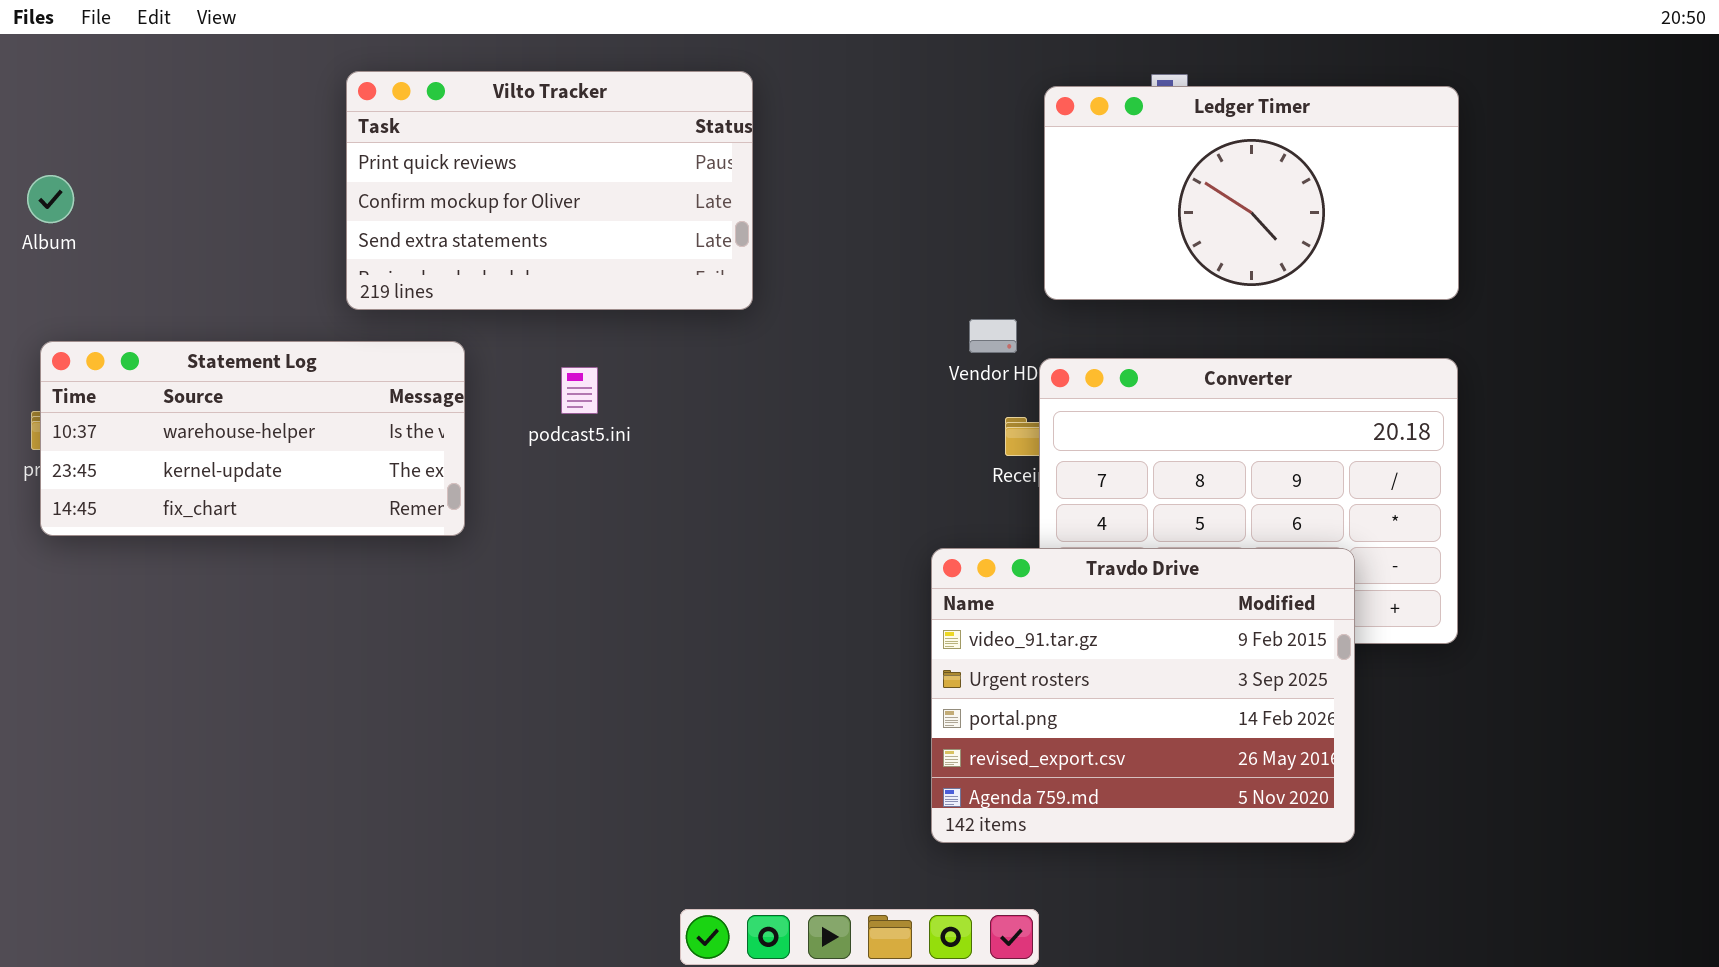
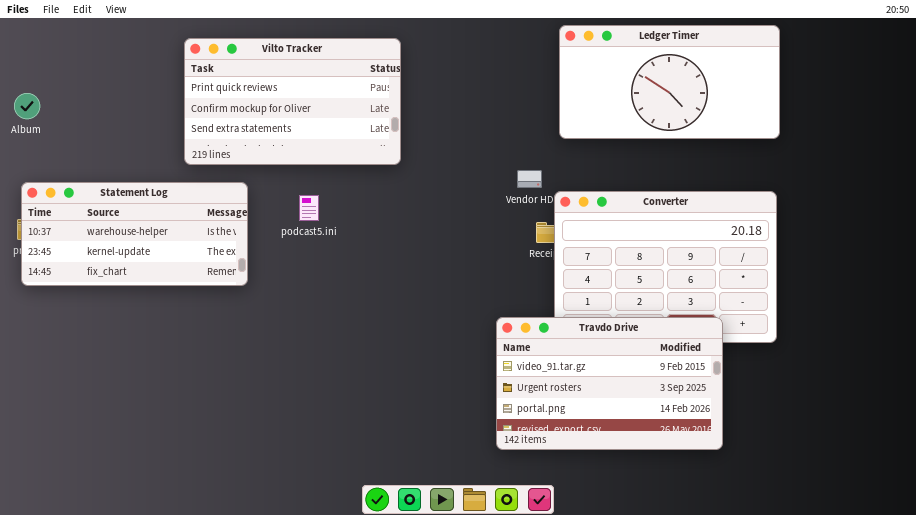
Ledger Timer: [1044,86,1459,300] -> [559,25,780,139], moved
Travdo Drive: [931,548,1355,843] -> [496,317,723,450], resized

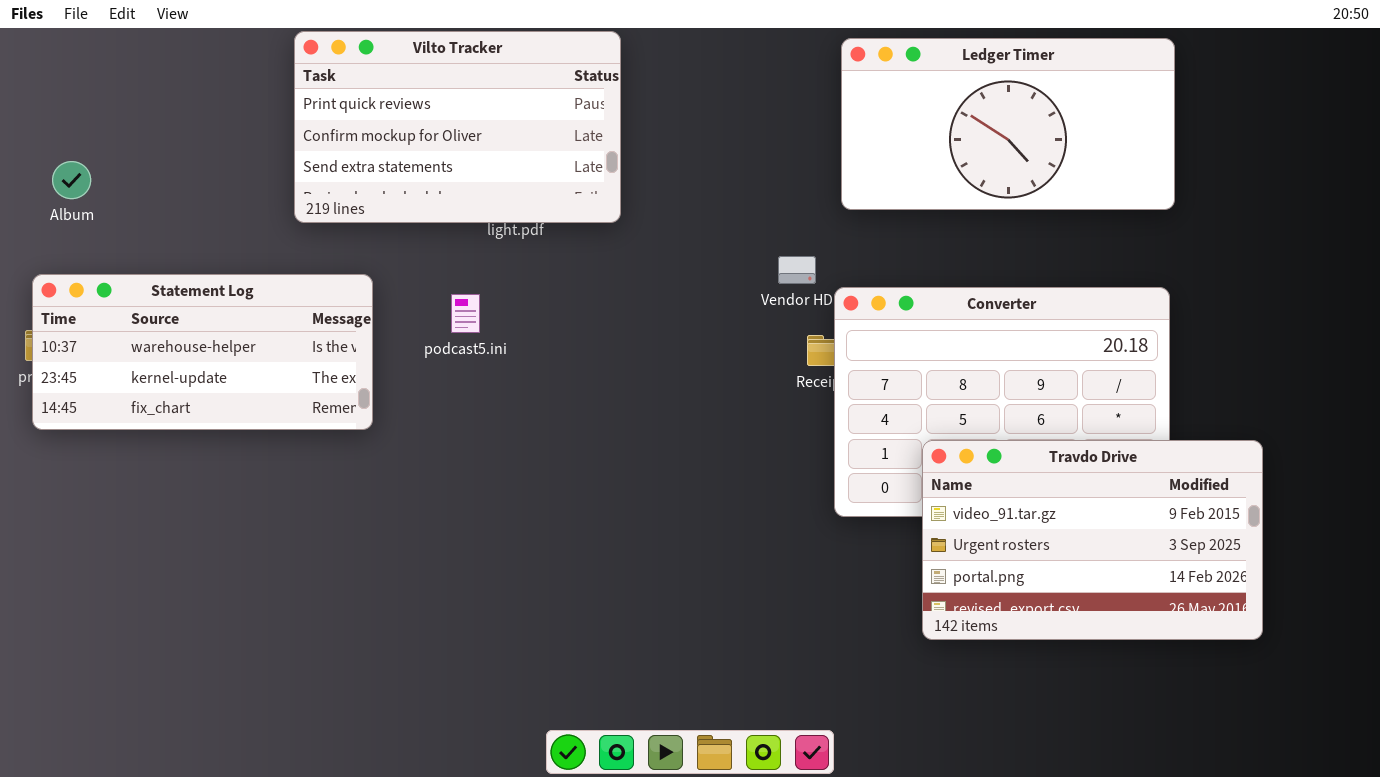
Vilto Tracker: [184,38,401,165] -> [294,31,621,223], moved
Album: [14,93,40,119] -> [52,161,91,199], moved
Travdo Drive: [496,317,723,450] -> [922,440,1263,640], moved

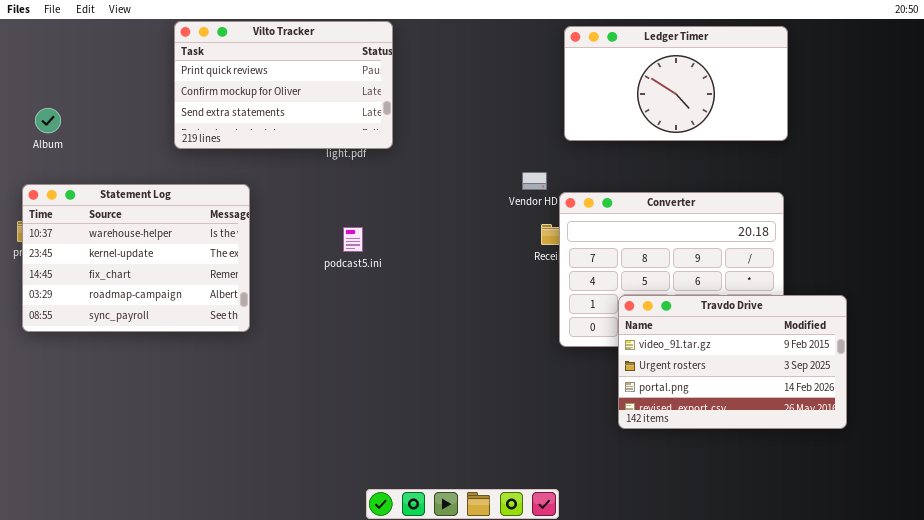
Vilto Tracker: [294,31,621,223] -> [174,21,393,149], moved
Statement Log: [32,274,373,430] -> [22,184,250,332], resized
podcast5.ini: [451,294,480,333] -> [343,227,363,252], moved

